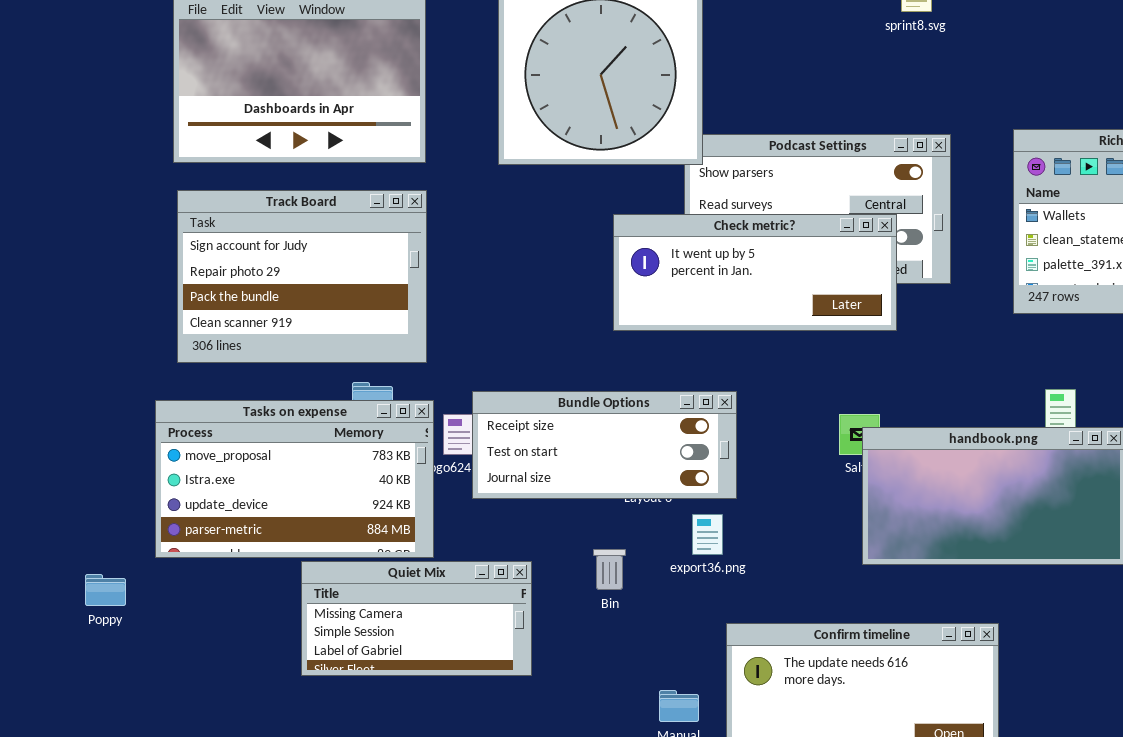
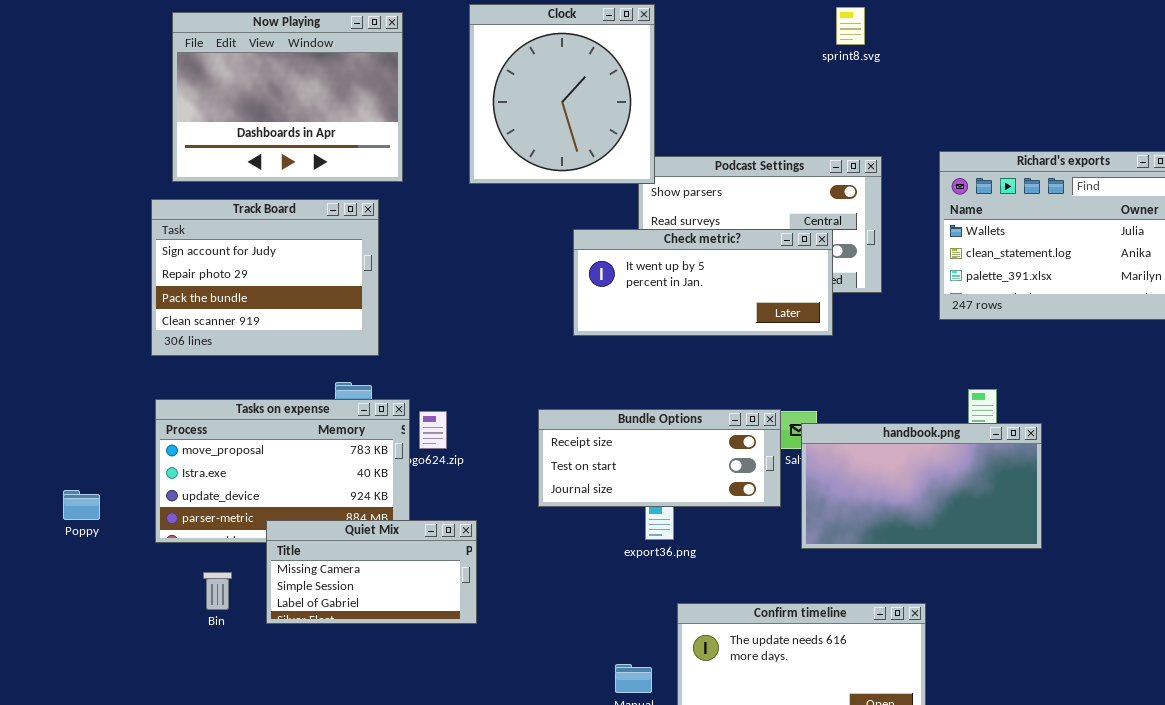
Track Board: [177,190,427,363] -> [151,199,379,356], moved
Bundle Options: [472,391,737,499] -> [538,409,781,507], moved
Bin: [593,549,626,590] -> [203,572,232,610], moved
Quiet Mix: [301,561,532,676] -> [266,520,477,624], moved
Poppy: [85,574,126,606] -> [63,490,100,520], moved

